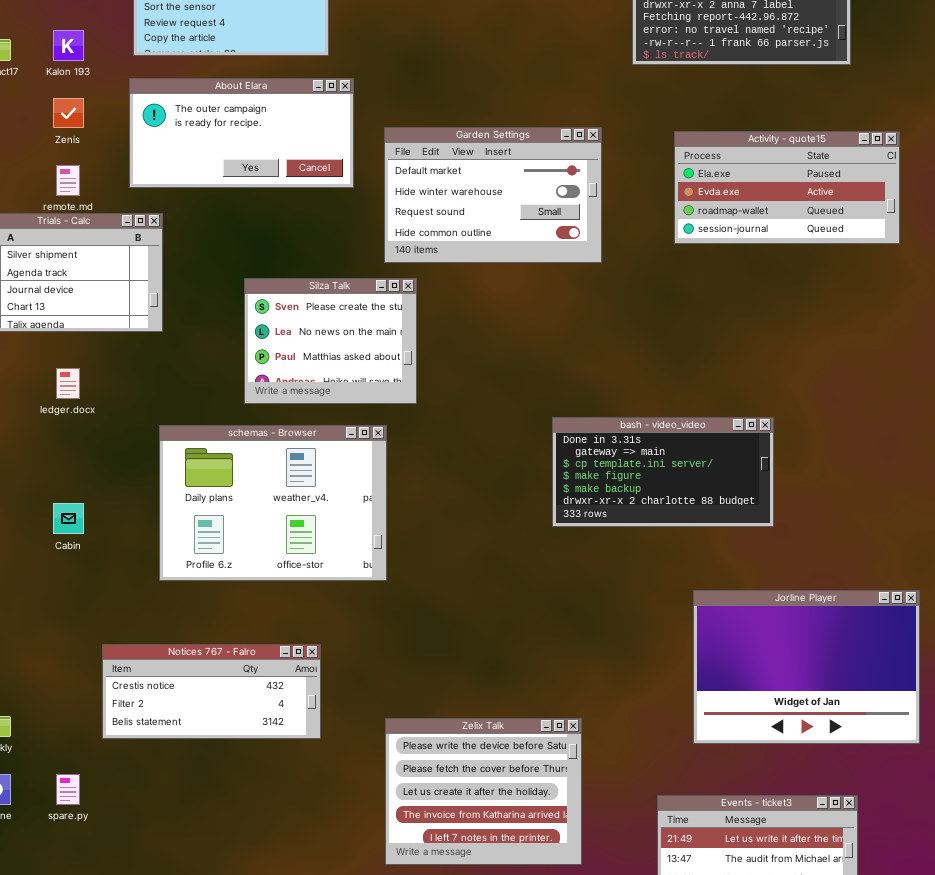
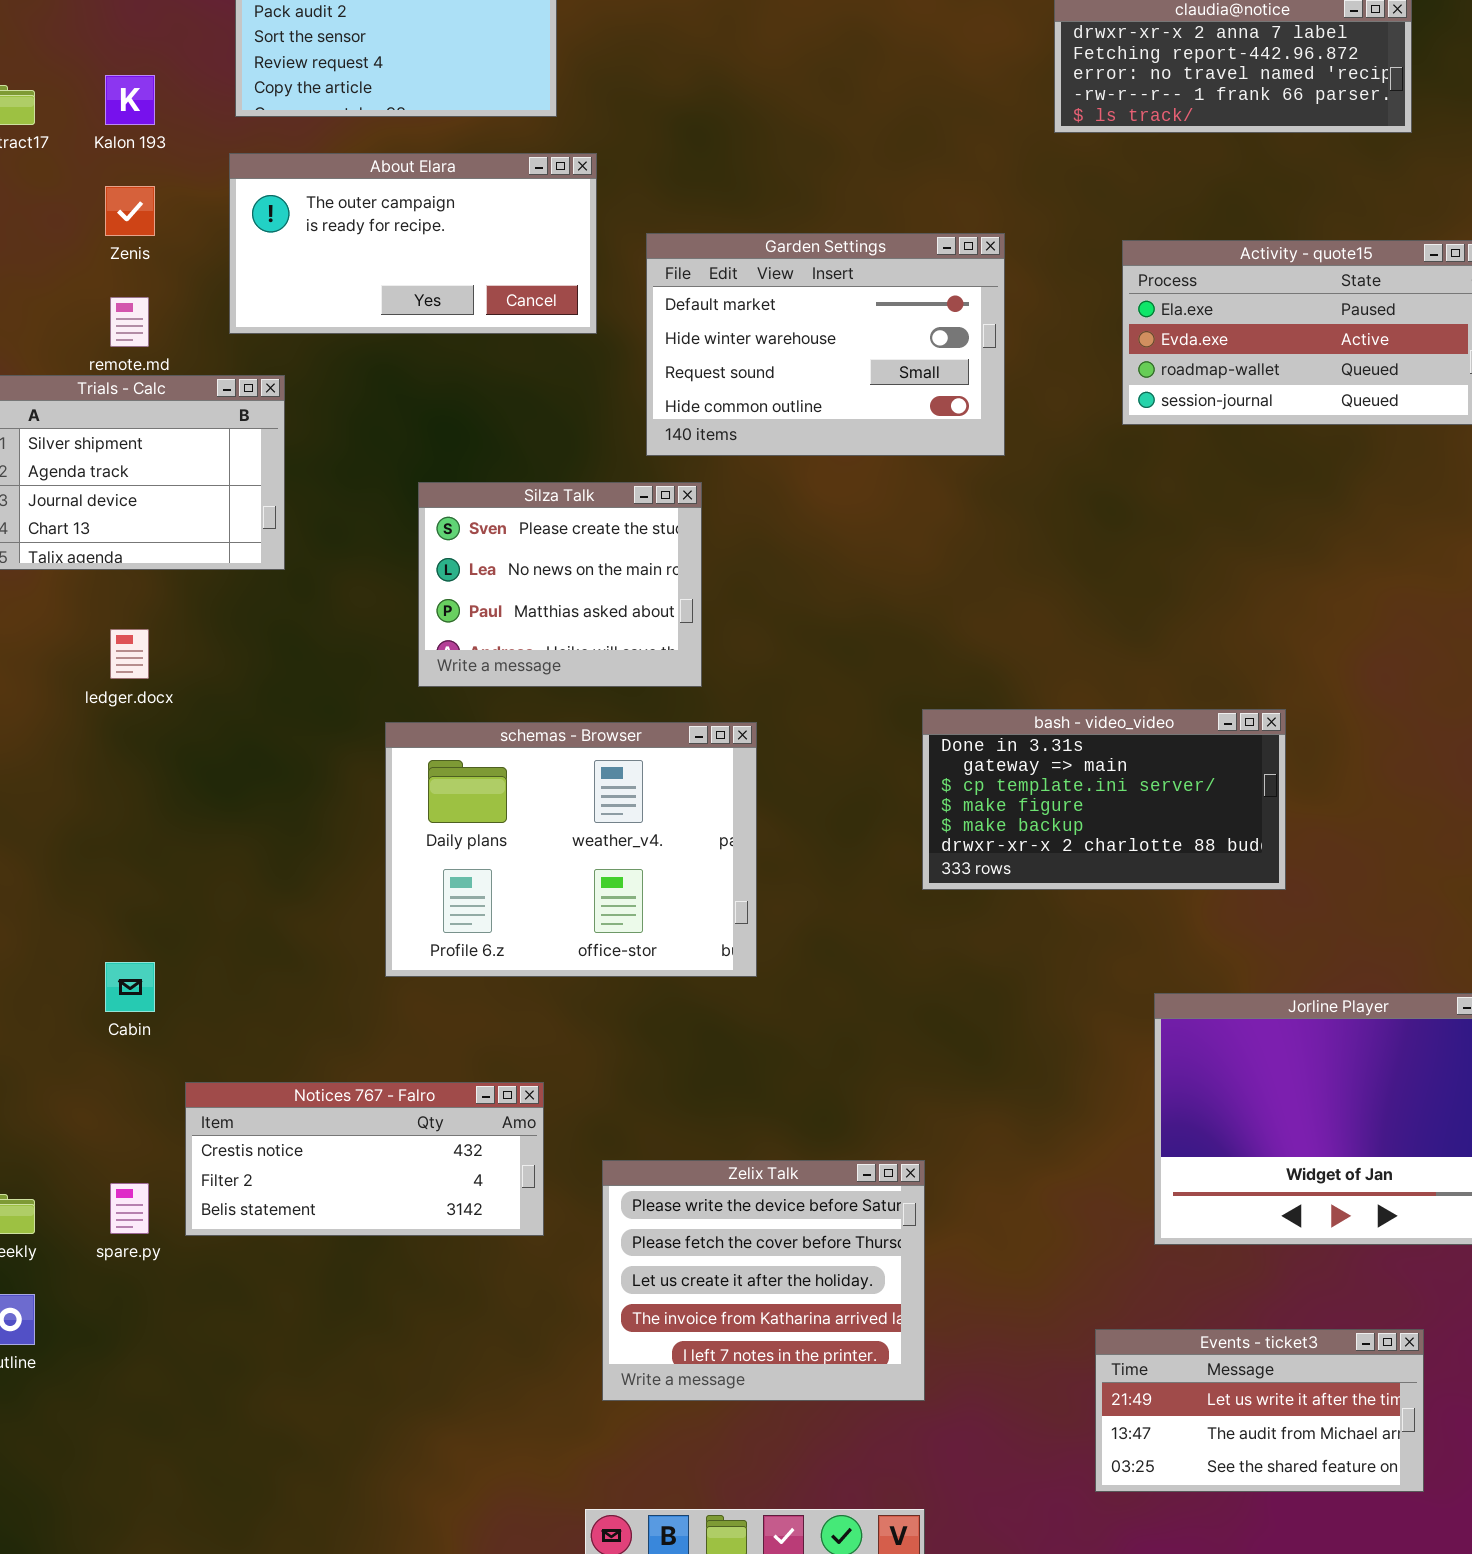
schemas - Browser: [159,425,387,581] -> [385,722,757,977], moved
Cabin: [53,503,84,534] -> [105,962,155,1012], moved
Zelix Talk: [385,718,582,865] -> [602,1160,925,1401], moved
spare.py: [56,774,80,805] -> [110,1183,149,1234], moved

